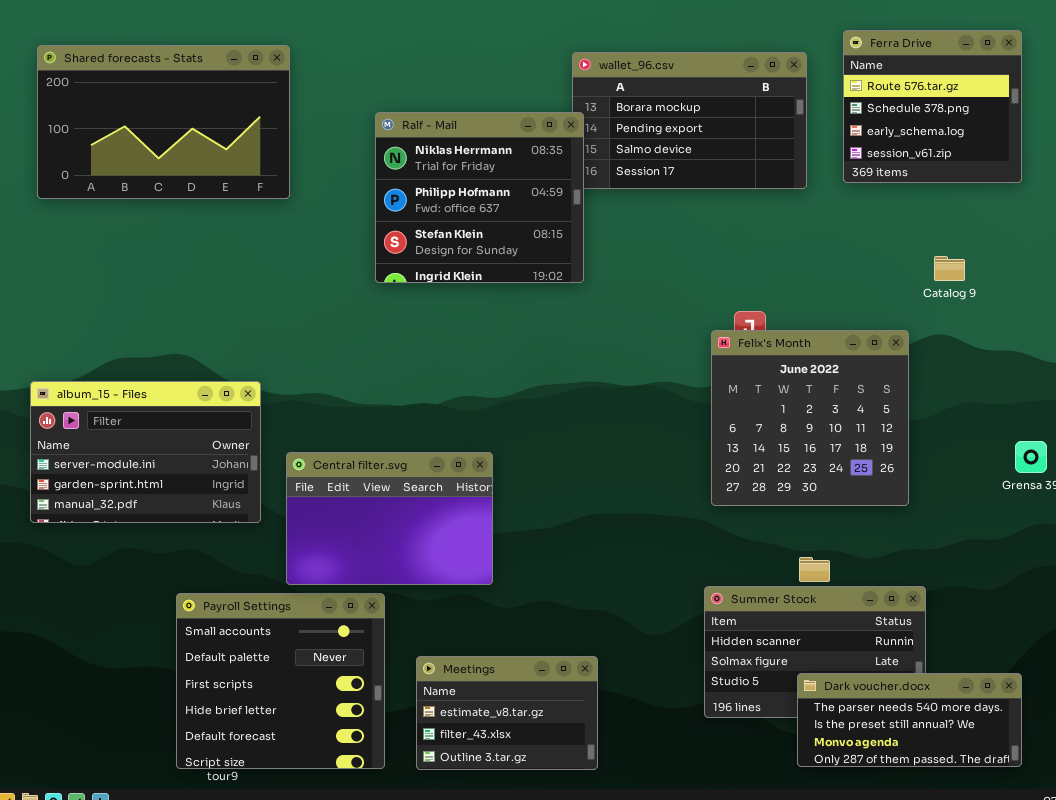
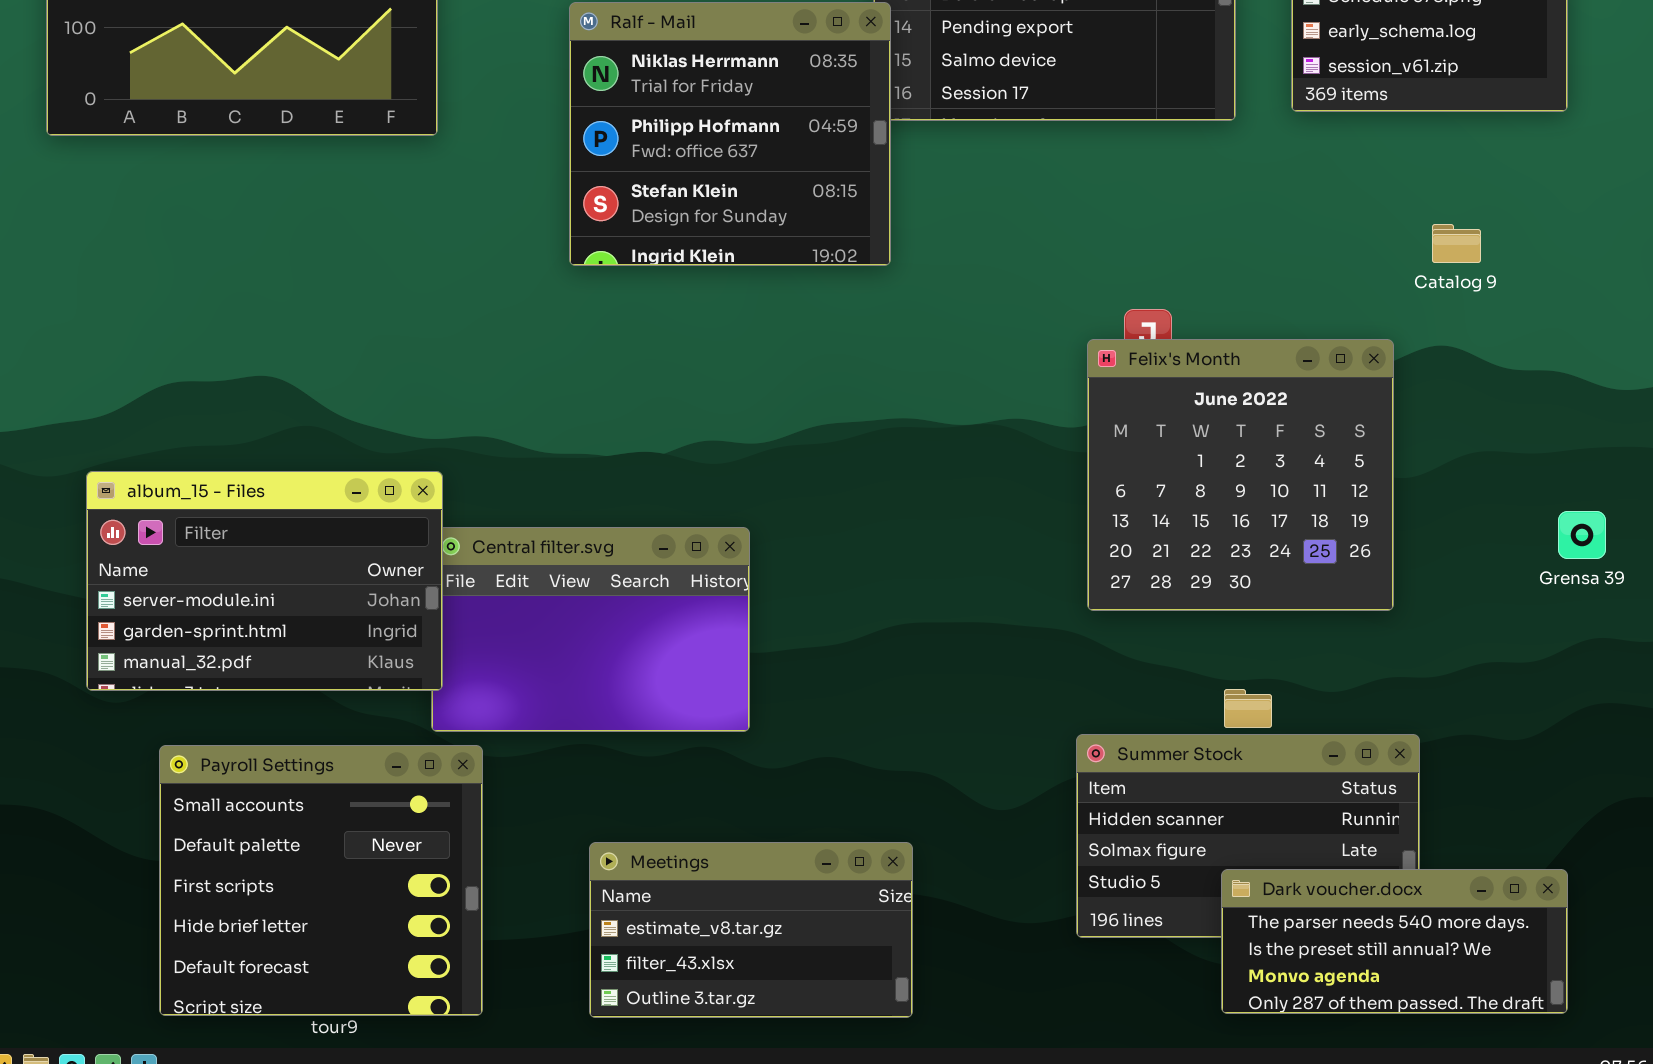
album_15 - Files: [30,381,261,523] -> [86,471,443,691], moved
Payroll Settings: [176,593,385,769] -> [159,745,483,1016], moved
Meetings: [416,656,598,770] -> [589,842,913,1018], resized

